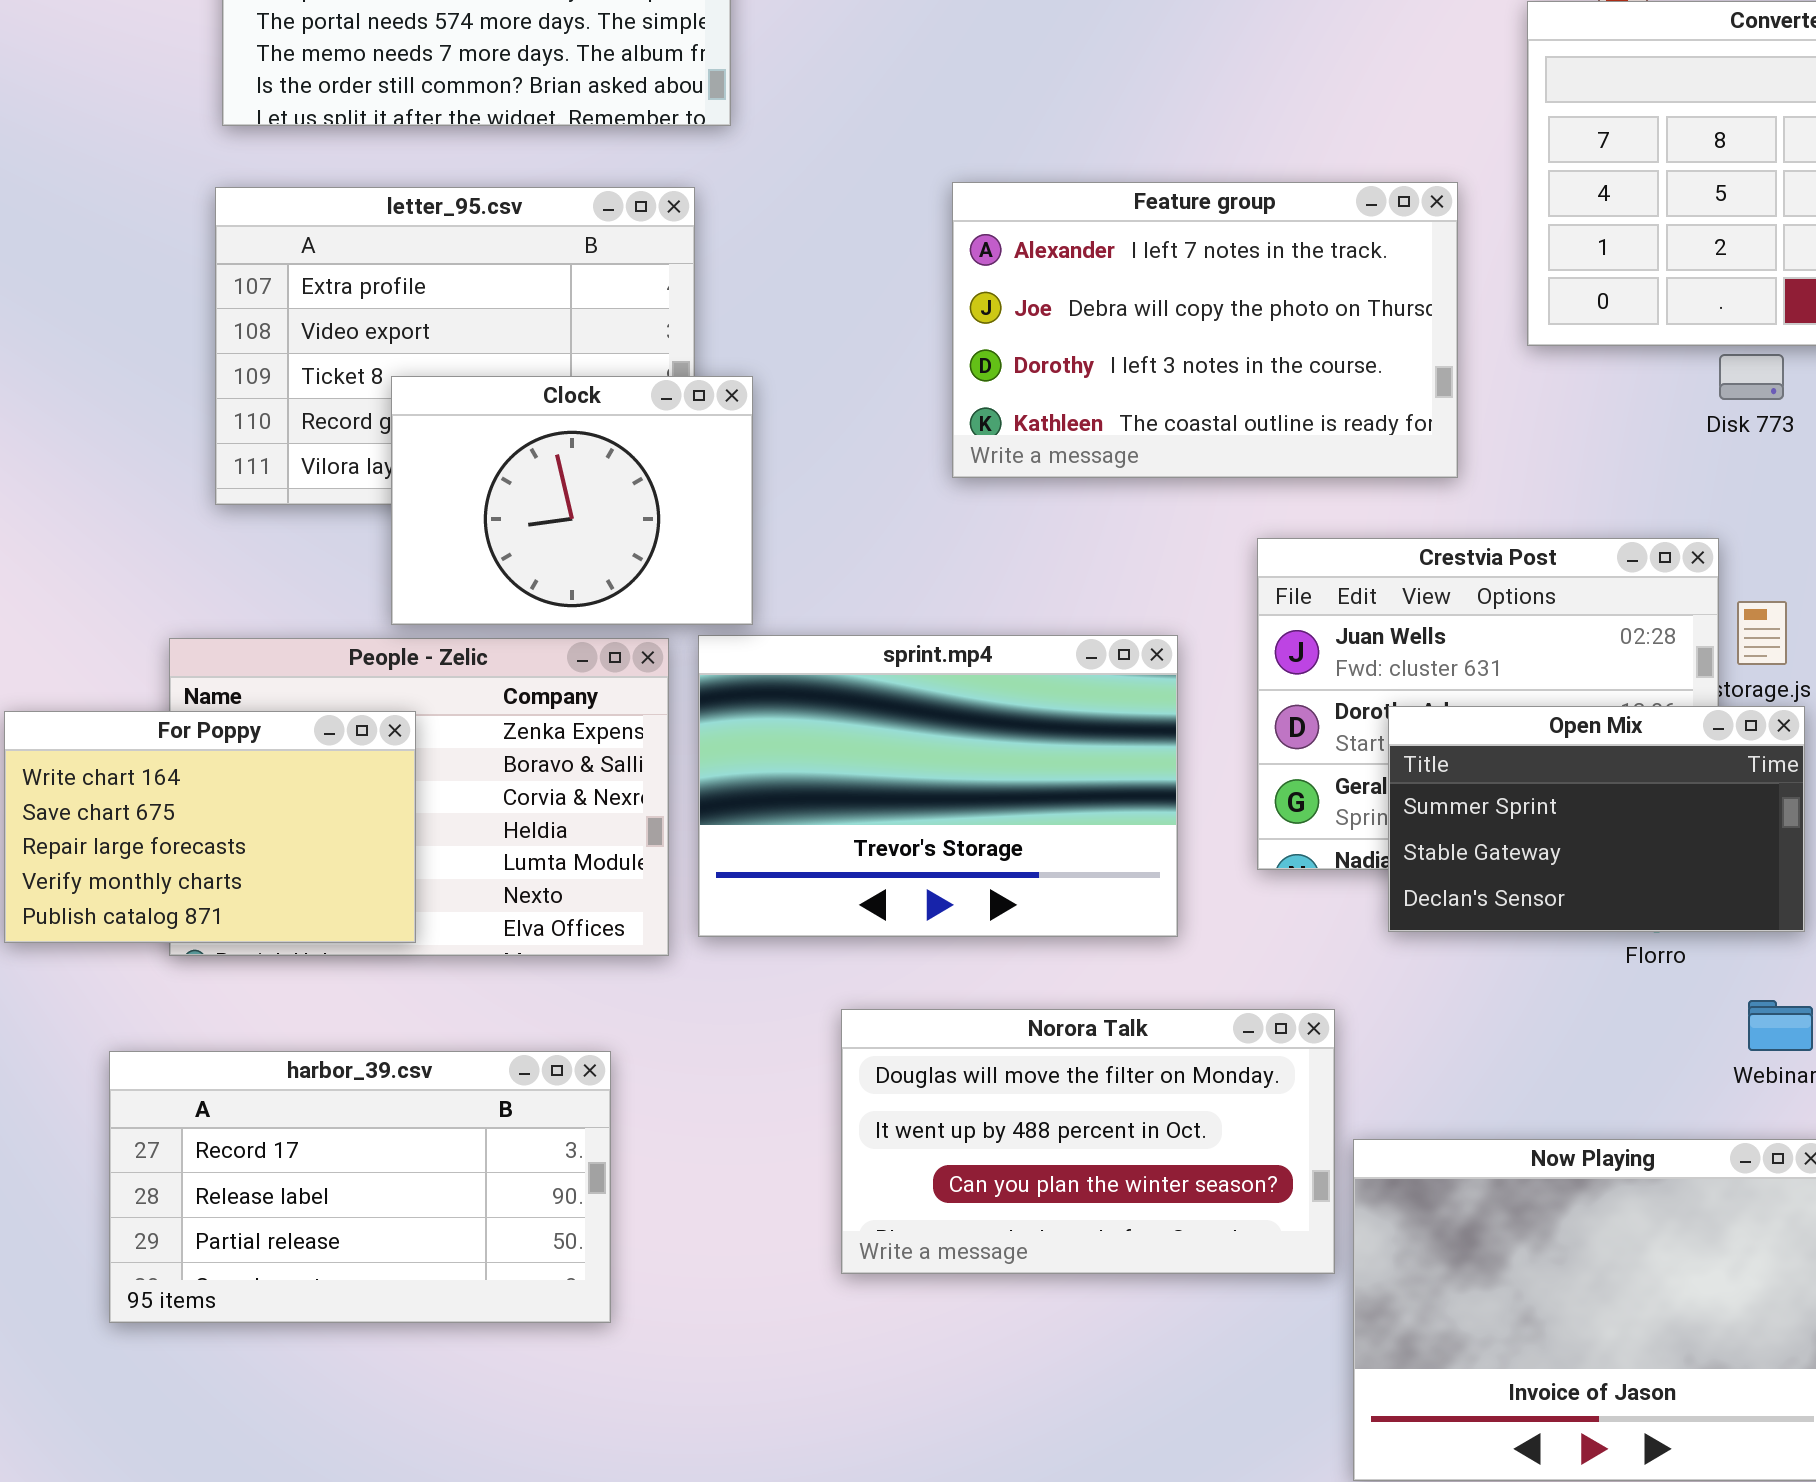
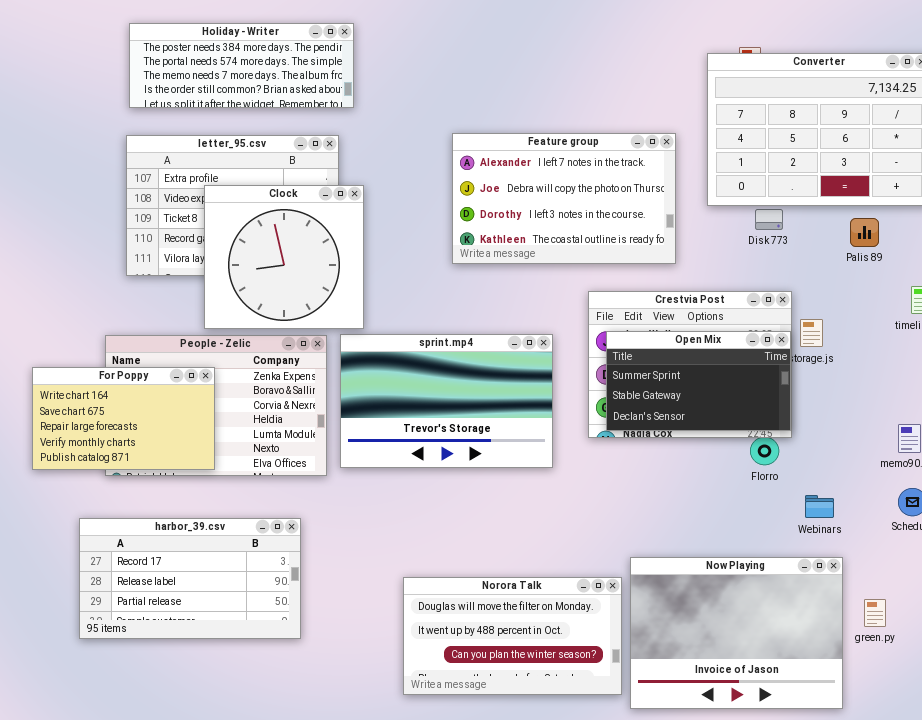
Disk 773: [1719,354,1784,400] -> [755,209,783,230], moved
Clock: [391,376,753,625] -> [204,185,364,329], resized
Open Mix: [1388,706,1805,932] -> [606,331,791,431], moved
Norora Talk: [841,1009,1335,1274] -> [403,577,622,695], moved

